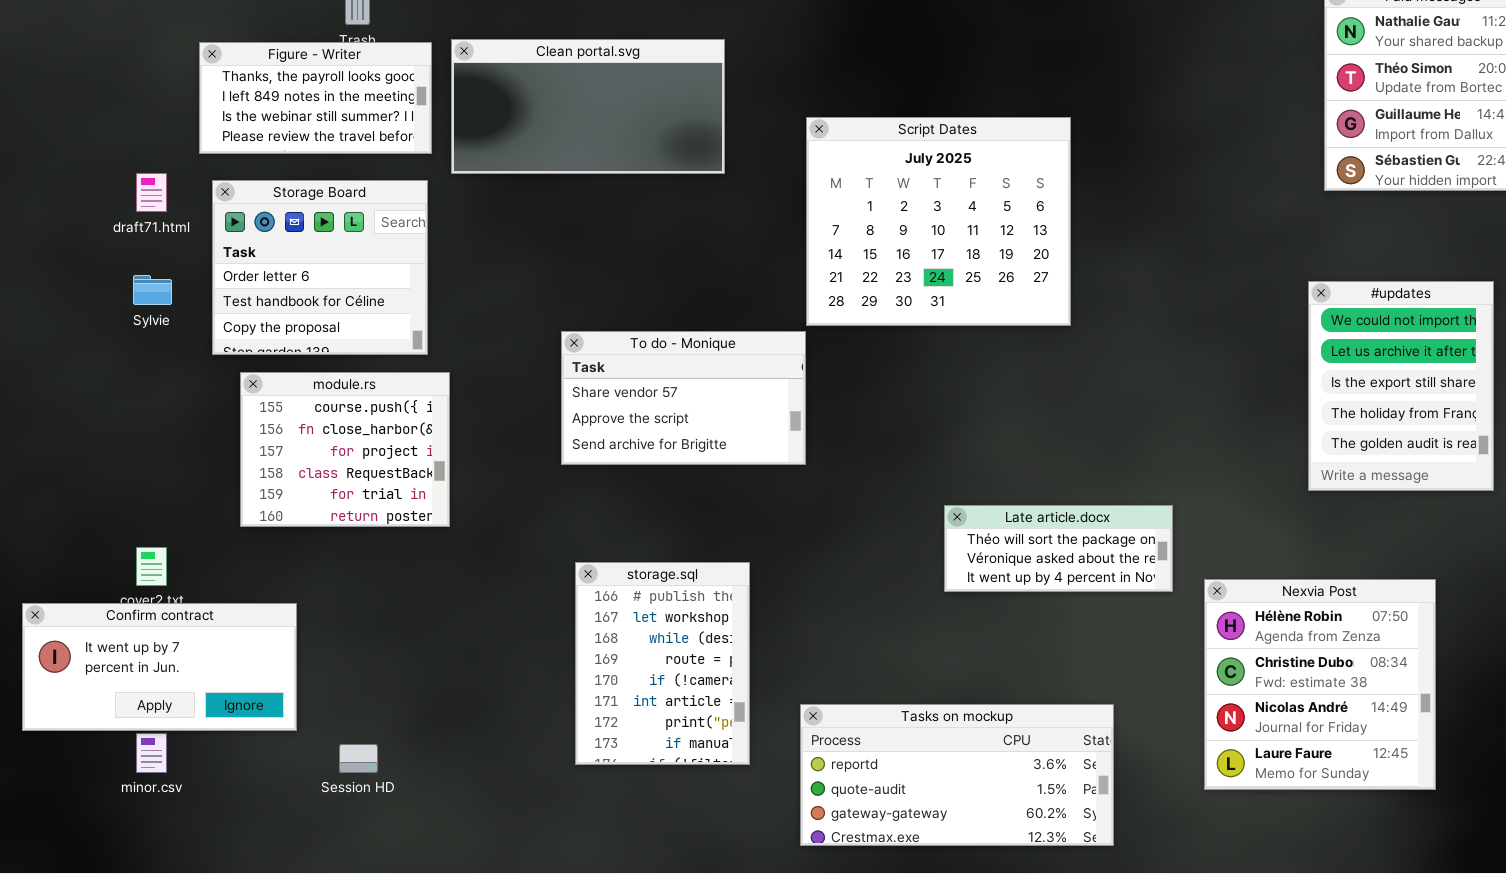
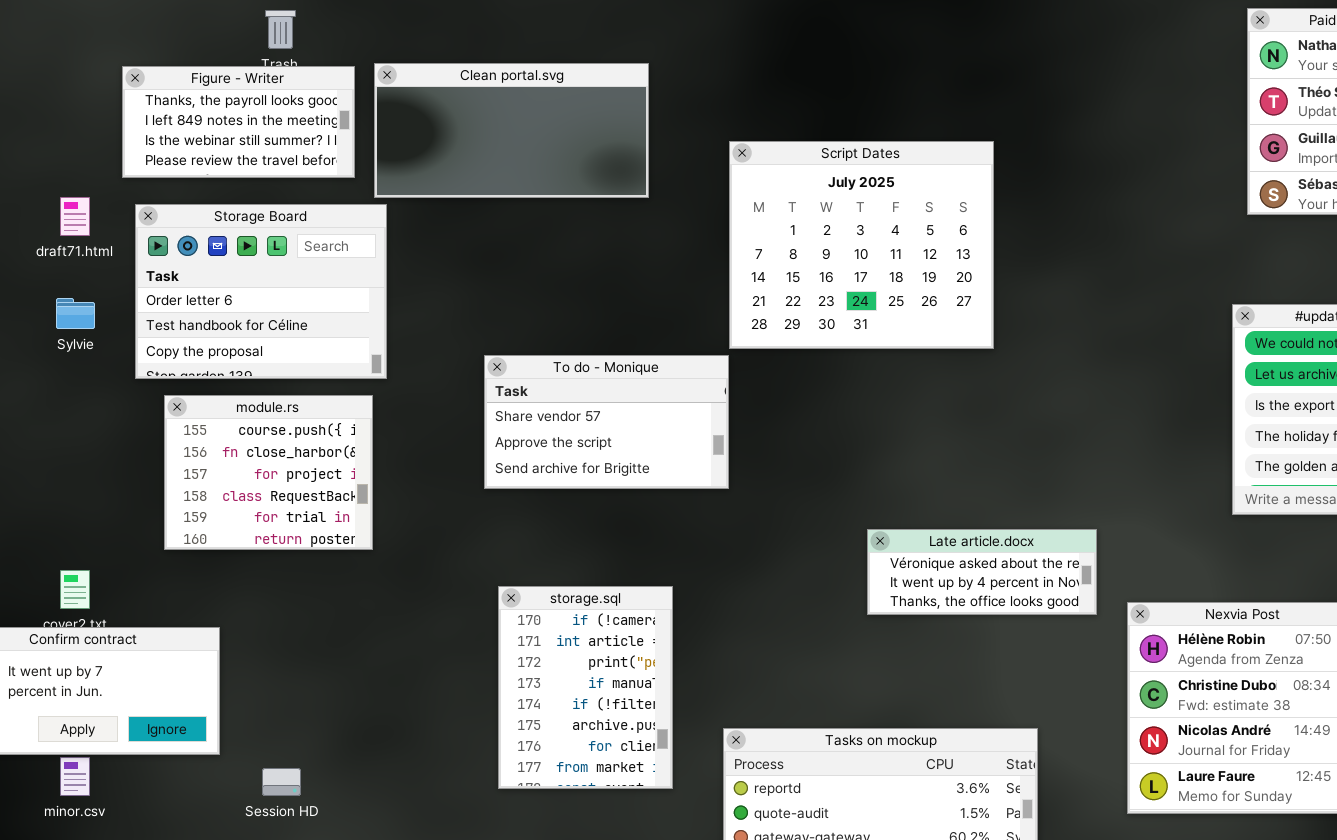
Storage Board: [212,180,428,355] -> [135,204,387,379], resized
Late article.docx: [944,505,1173,592] -> [867,529,1097,615], scrolled down 1 row
storage.sql: [575,562,750,765] -> [498,586,673,789], scrolled down 4 rows

